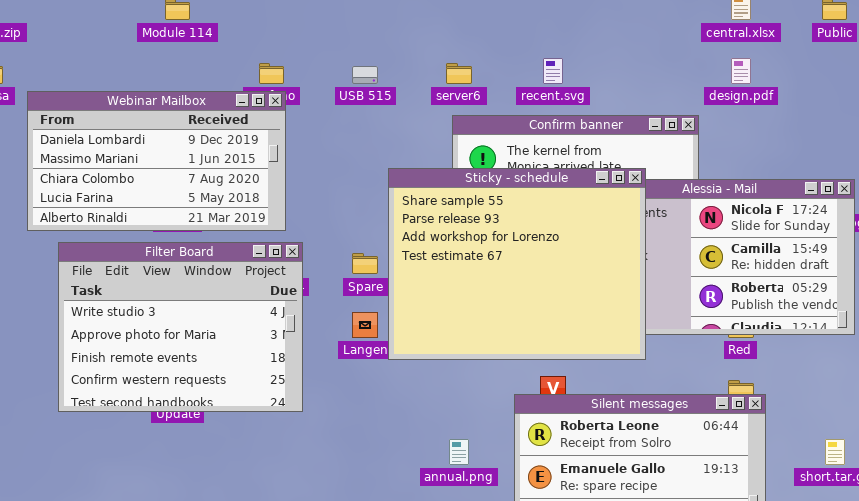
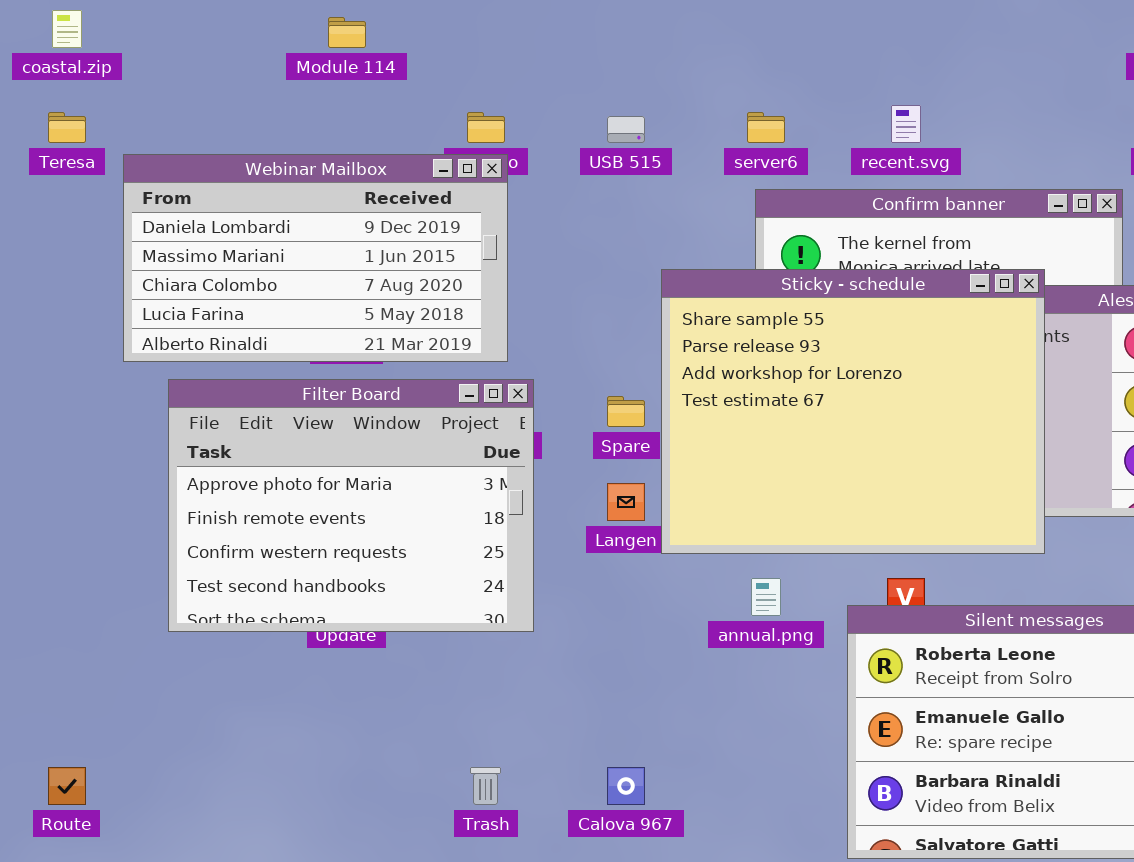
Filter Board: [58,242,303,412] -> [168,379,534,632], scrolled down 1 row
annual.png: [449,439,469,465] -> [751,578,781,616], moved

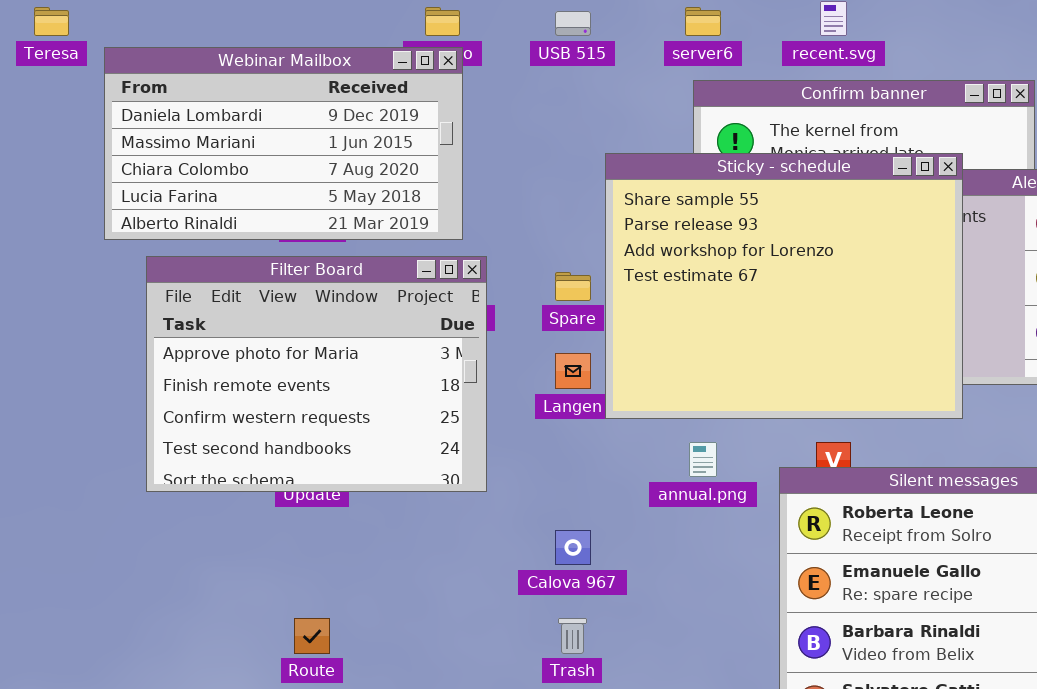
Route: [48,767,86,805] -> [294,618,330,654], moved
Trash: [470,767,501,805] -> [558,618,587,654], moved
Calova 967: [607,767,645,805] -> [555,530,591,565], moved

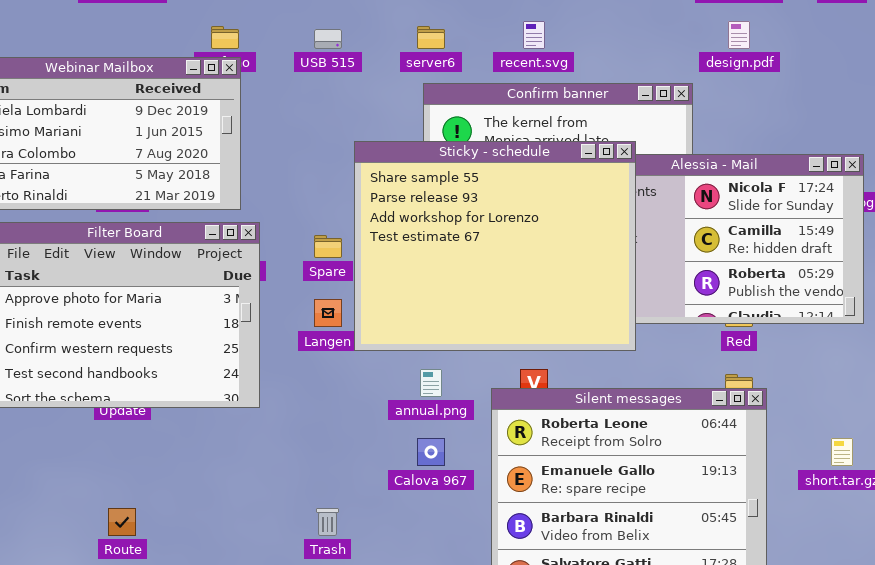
Calova 967: [555,530,591,565] -> [417,438,445,466], moved

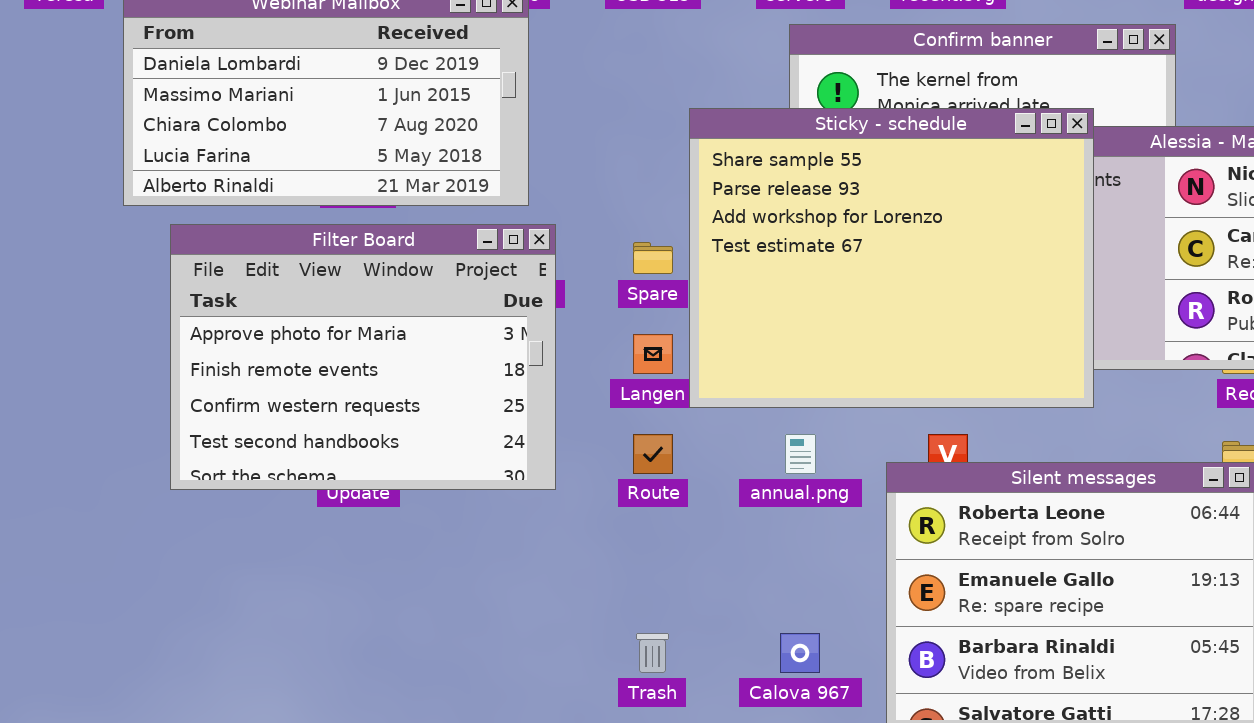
Calova 967: [417,438,445,466] -> [780,633,820,673], moved
Route: [108,508,136,536] -> [633,434,673,474], moved

